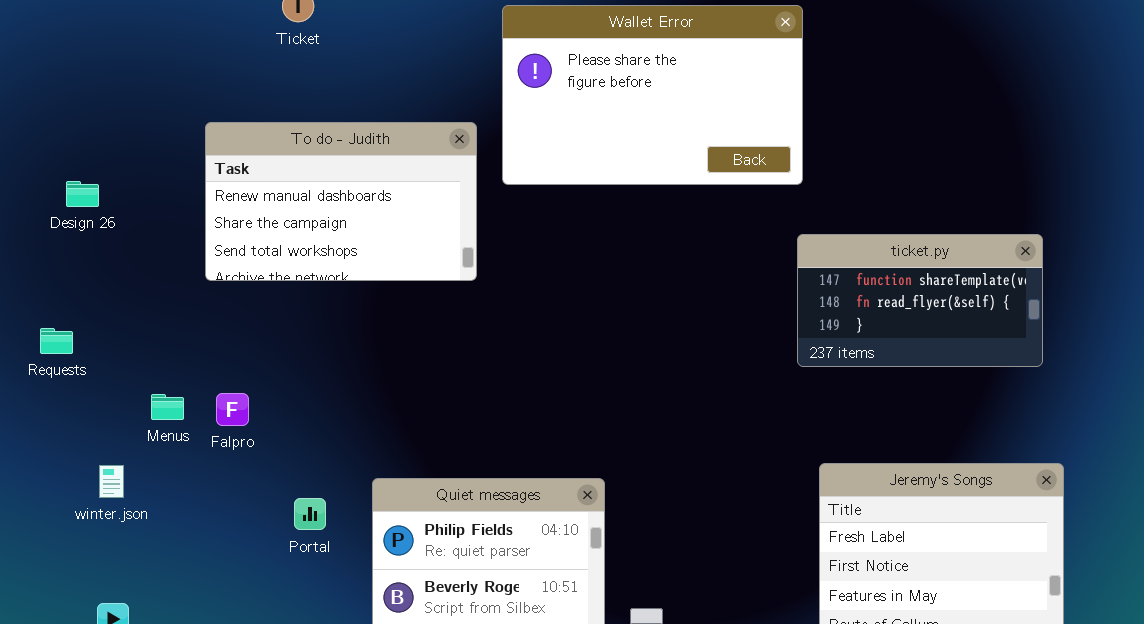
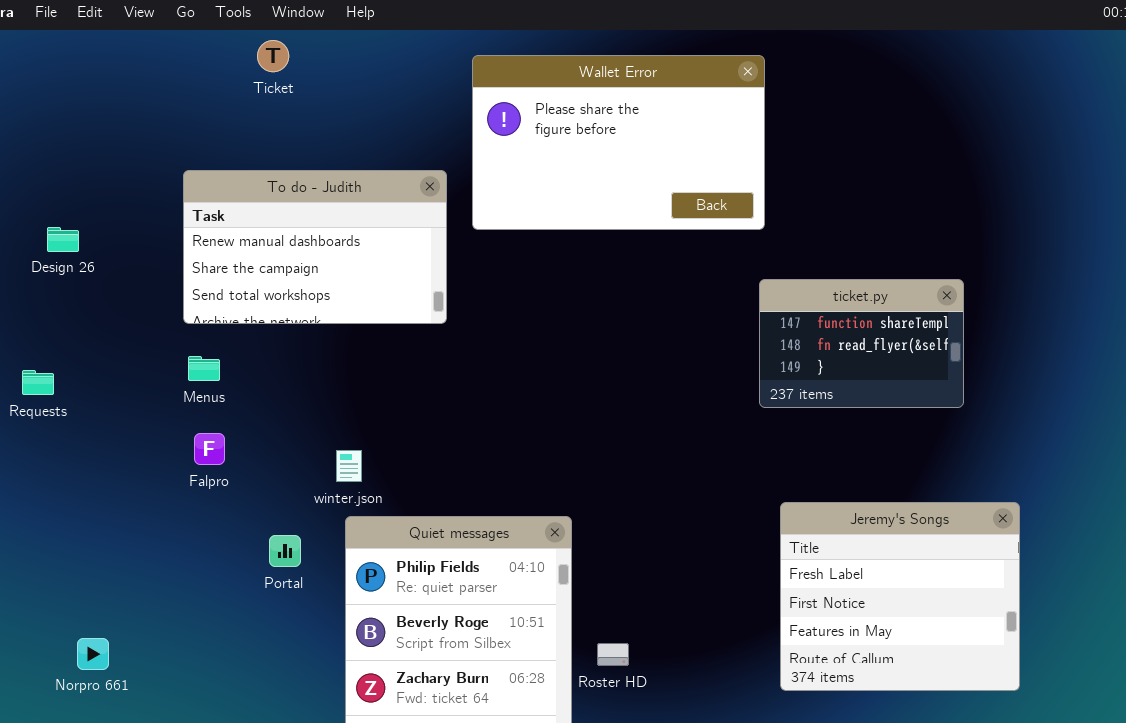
ticket.py: [797,234,1043,367] -> [759,279,964,408], resized
Menus: [151,394,184,420] -> [188,356,220,381], moved
winter.json: [99,465,124,498] -> [336,450,362,482], moved

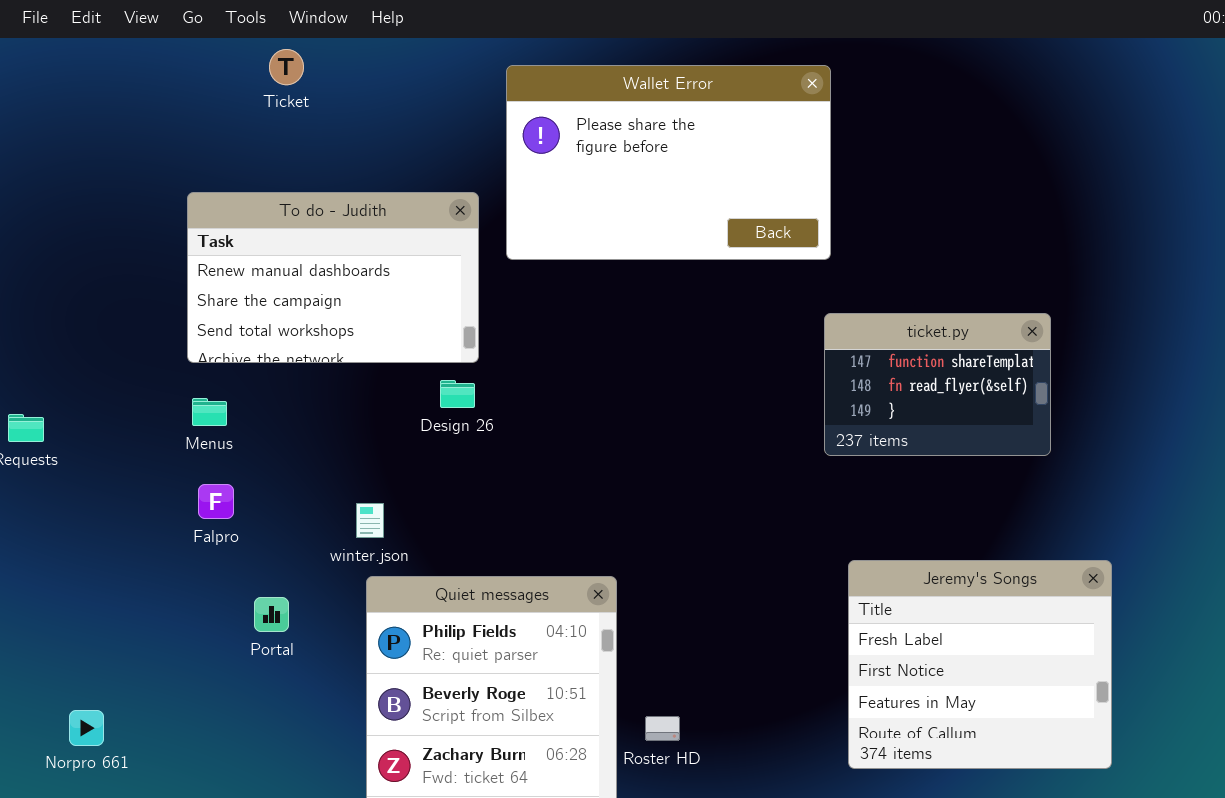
Design 26: [47,227,79,252] -> [440,380,475,408], moved
Portal: [269,535,301,567] -> [254,597,289,632], moved

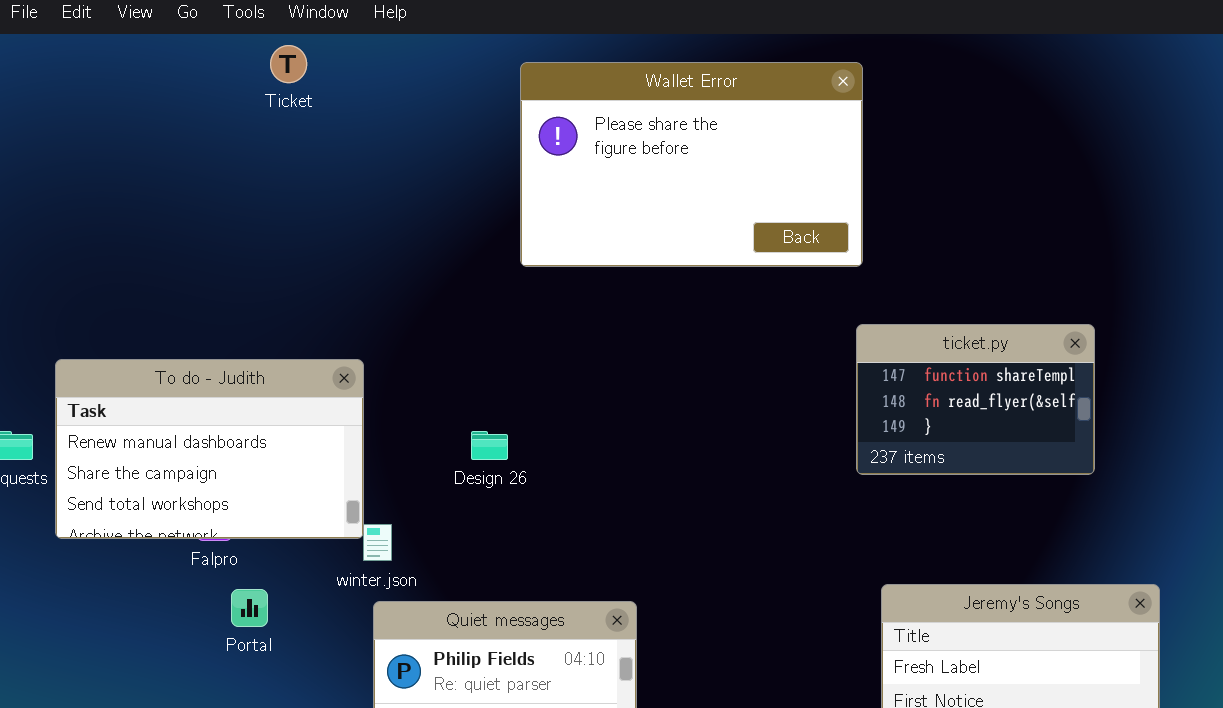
To do - Judith: [187,192,479,363] -> [55,359,364,539], moved
Design 26: [440,380,475,408] -> [471,431,508,460], moved
Portal: [254,597,289,632] -> [231,589,268,627], moved

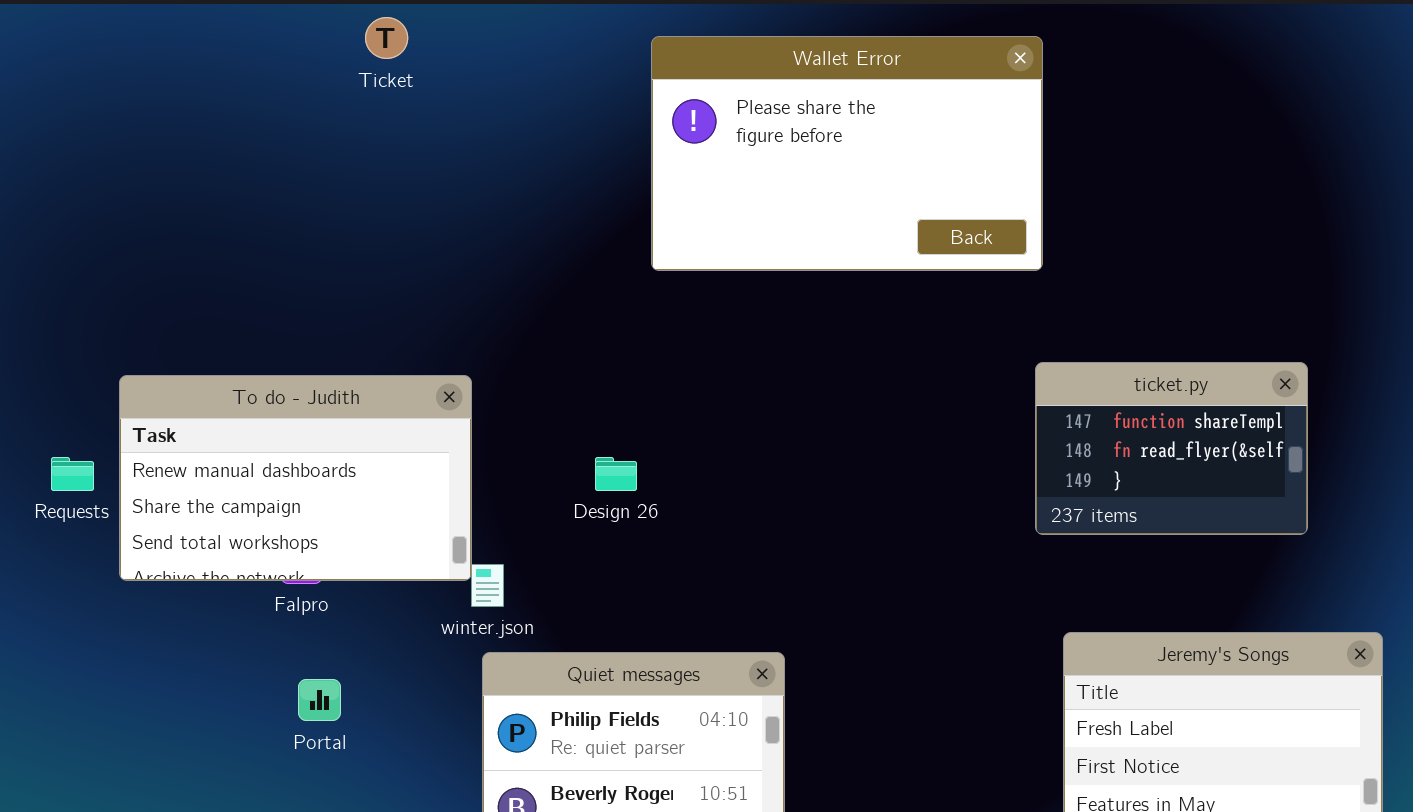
ticket.py: [856,324,1095,475] -> [1035,362,1308,535], moved
Portal: [231,589,268,627] -> [298,679,341,721], moved

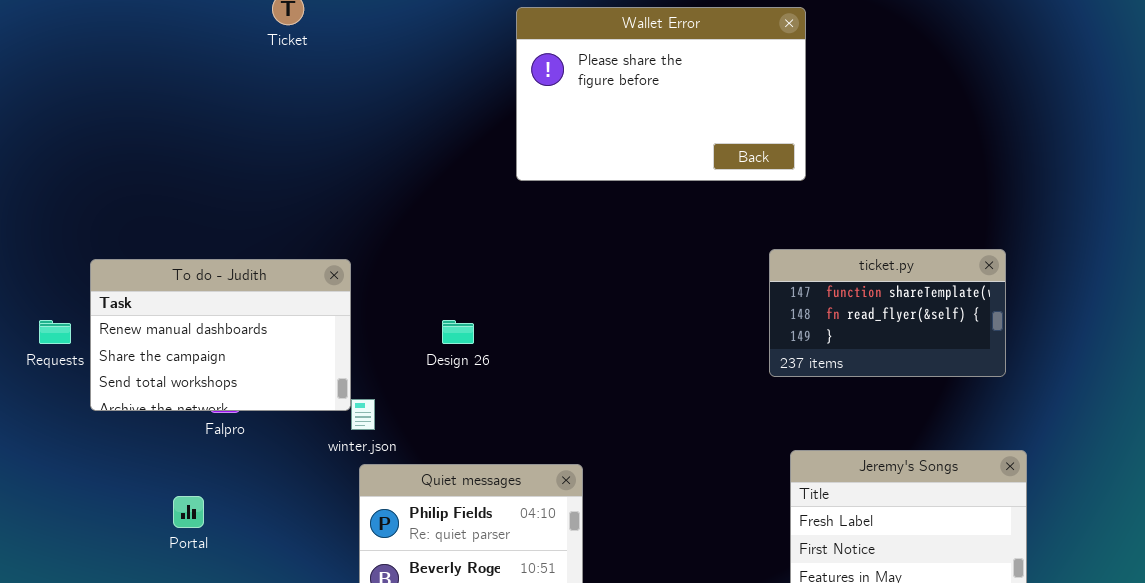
Wallet Error: [651,36,1043,271] -> [516,7,806,181], moved
ticket.py: [1035,362,1308,535] -> [769,249,1006,377], resized
Portal: [298,679,341,721] -> [173,496,204,528], moved

